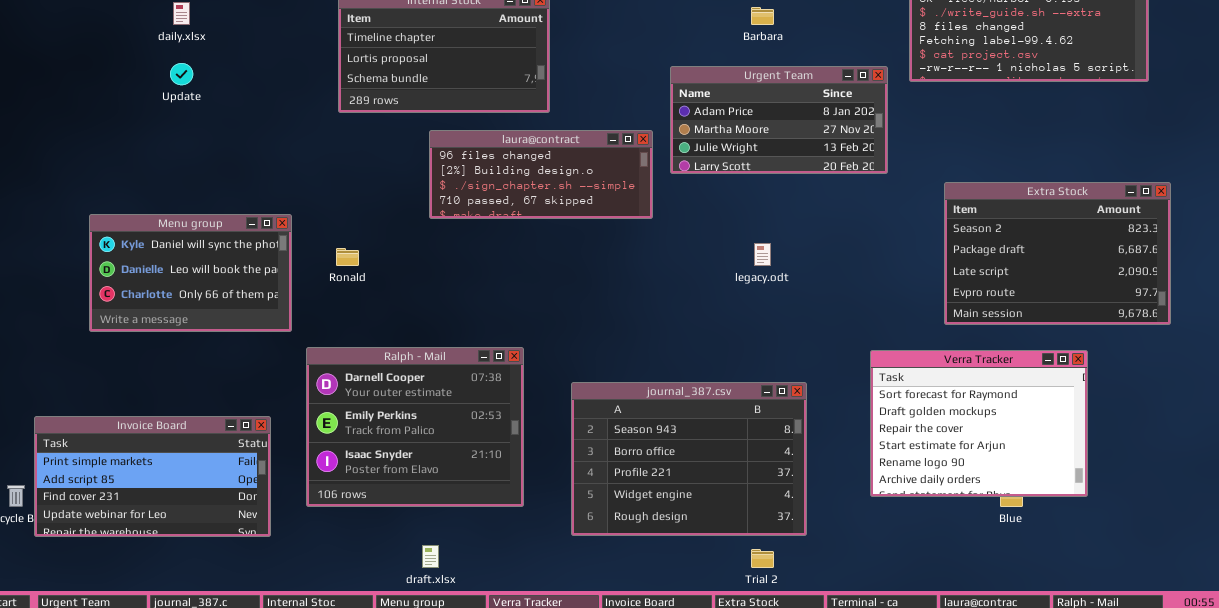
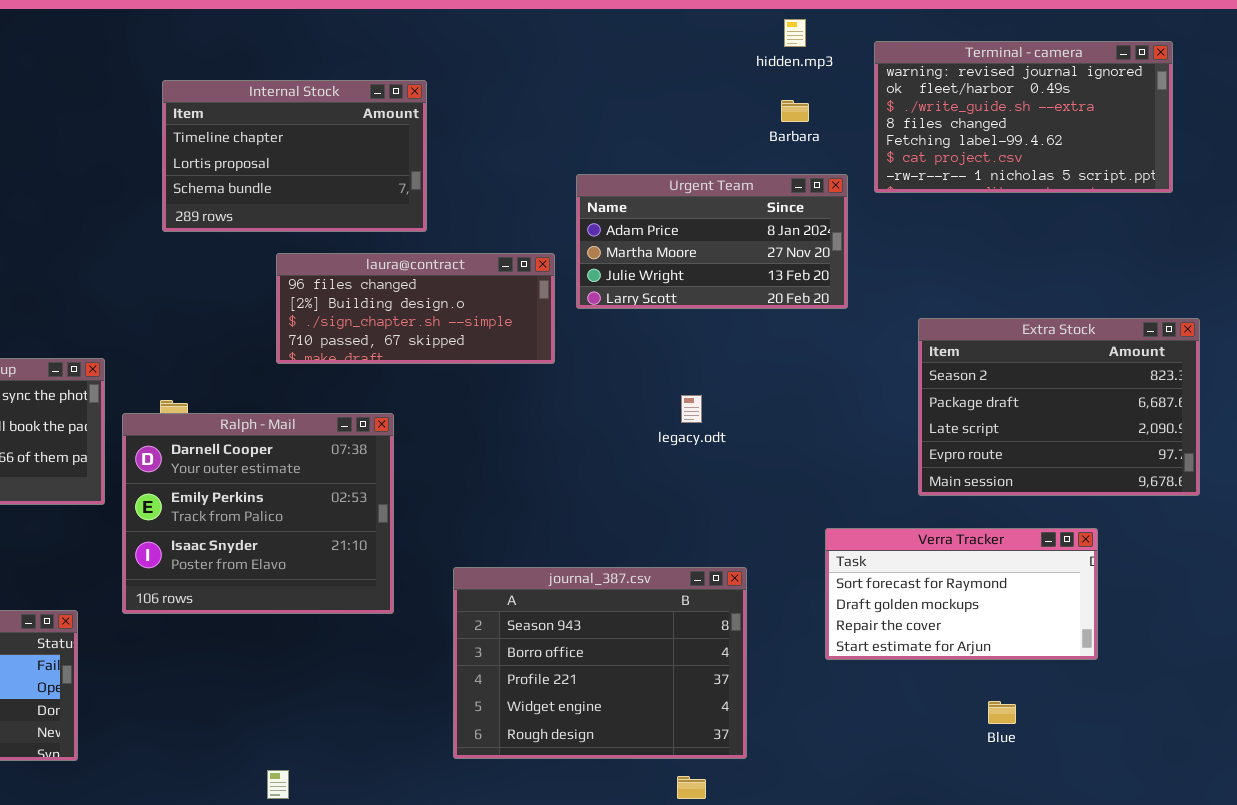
Barbara: [751,7,774,25] -> [781,100,809,122], moved
Ralph - Mail: [306,347,524,507] -> [122,413,394,614], moved
Verra Tracker: [870,350,1088,497] -> [825,528,1098,660], resized

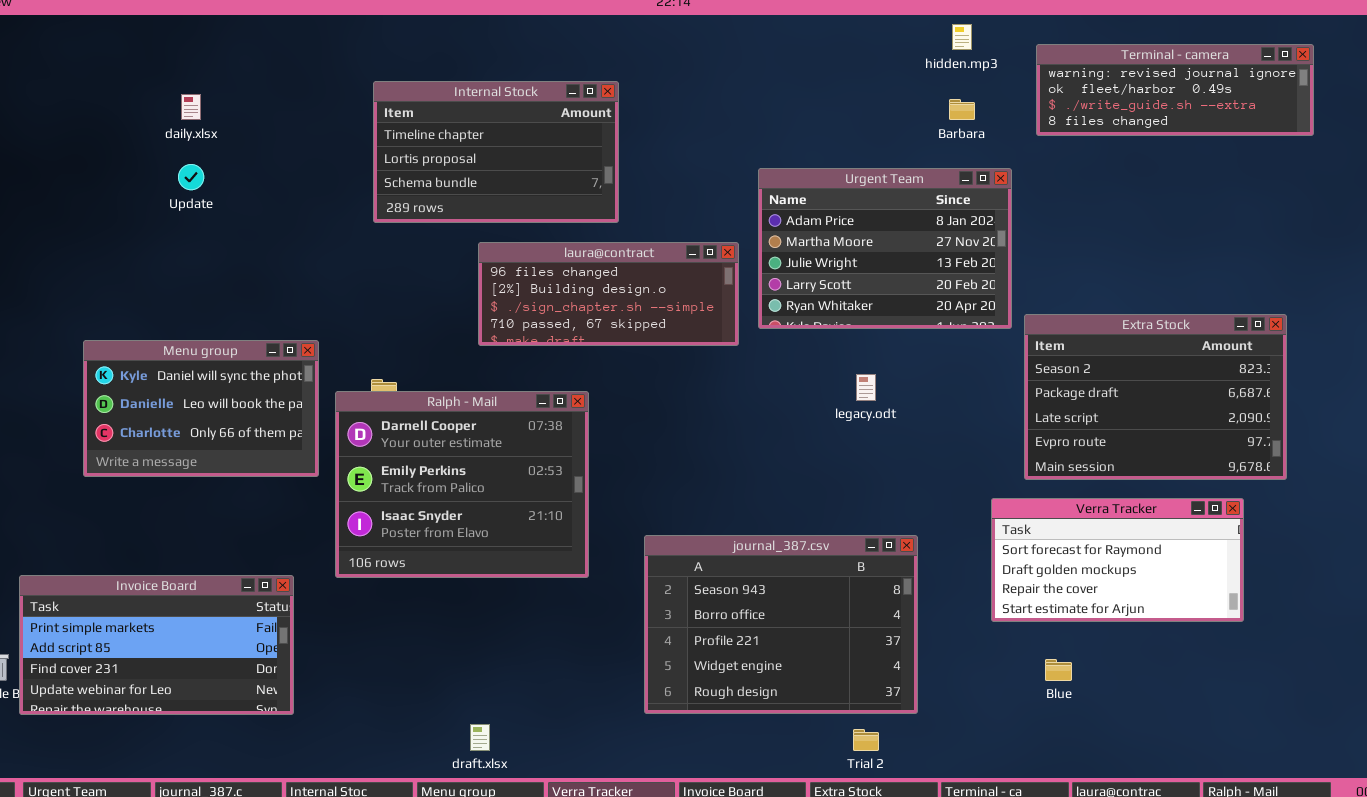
Terminal - camera: [874,41,1173,193] -> [1036,44,1314,136], resized
Urgent Team: [576,174,848,309] -> [758,168,1012,329], resized
Extra Stock: [918,318,1200,496] -> [1024,314,1287,480], moved
Blue: [988,701,1016,724] -> [1045,659,1072,681], moved

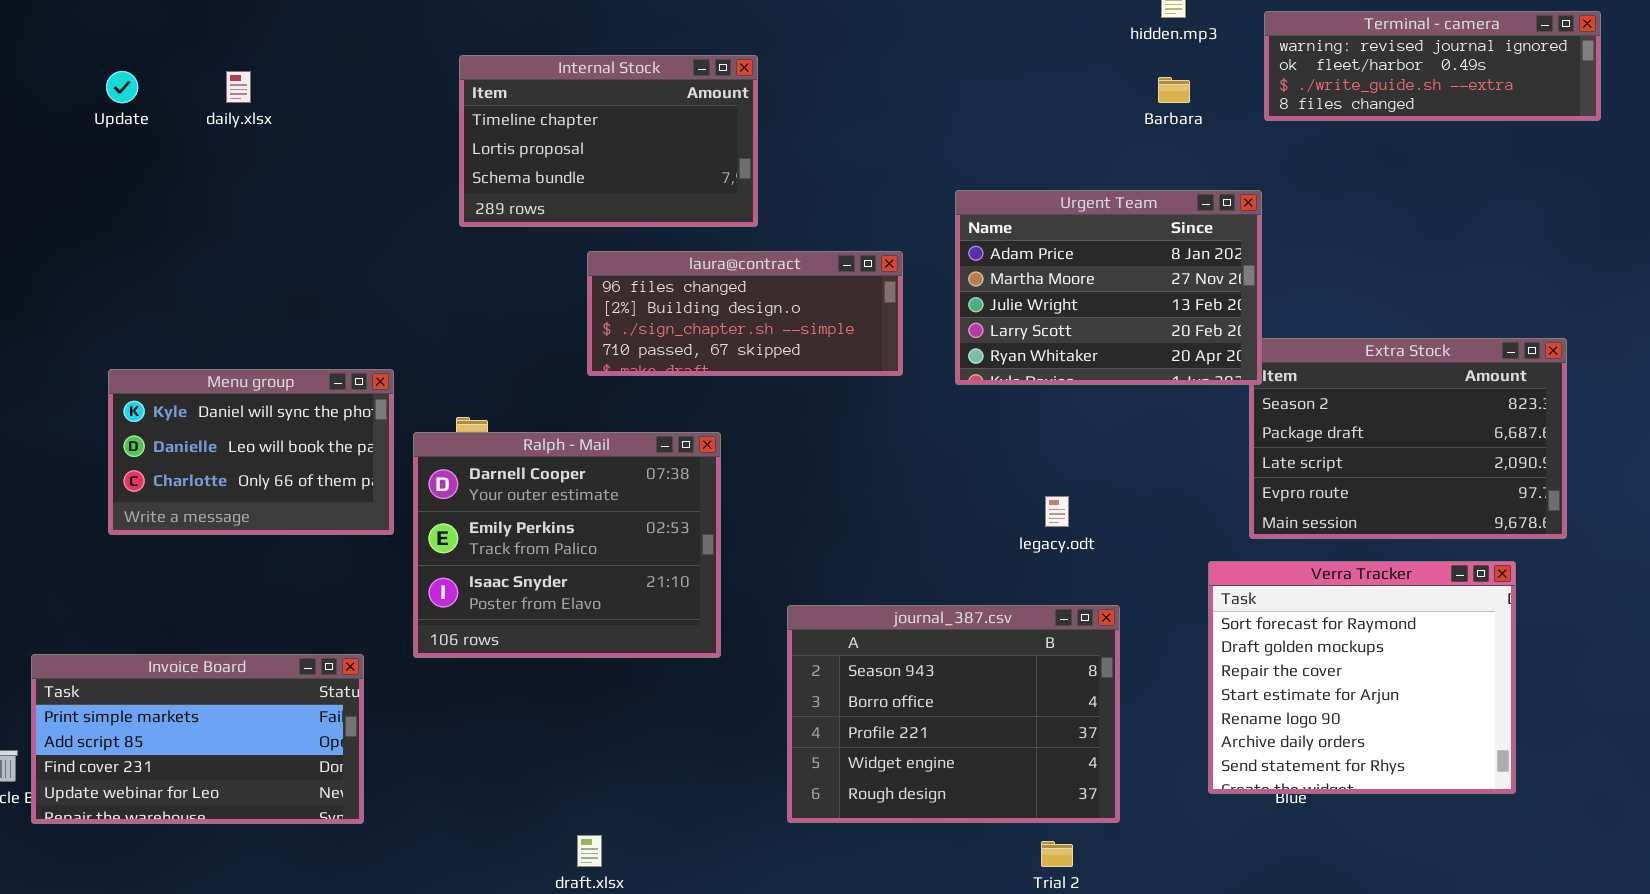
Update: [178,164,204,190] -> [106,71,138,103], moved
Urgent Team: [758,168,1012,329] -> [955,190,1262,385], moved
legacy.odt: [856,374,876,401] -> [1045,496,1069,527], moved
Verra Tracker: [991,498,1244,622] -> [1208,561,1516,794], resized

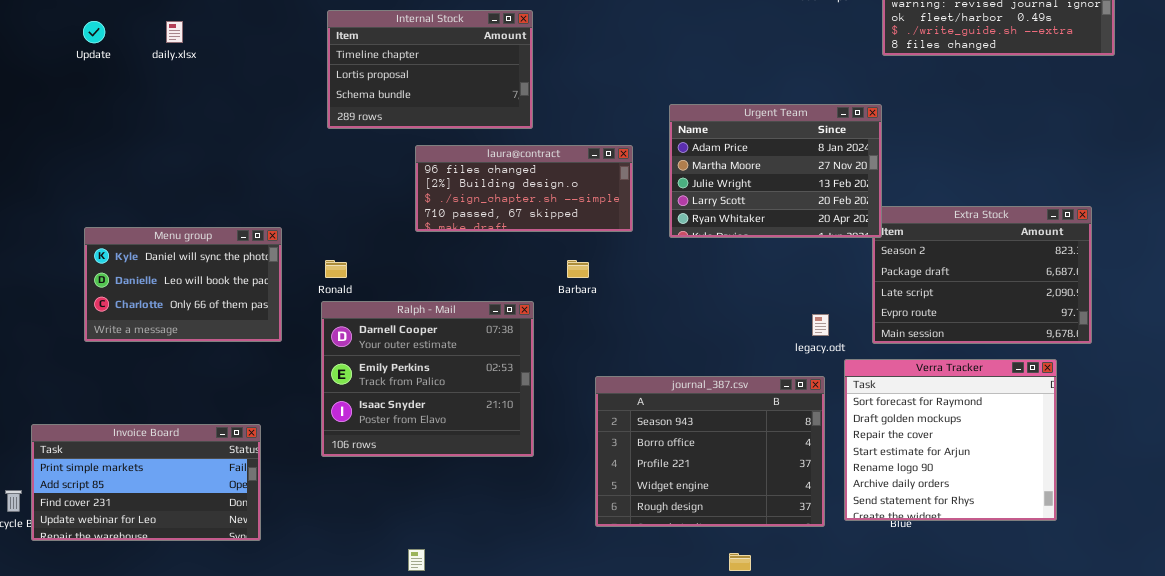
Barbara: [1158,77,1190,103] -> [567,260,589,278], moved
Ralph - Mail: [413,432,721,658] -> [321,301,534,457], moved
legacy.odt: [1045,496,1069,527] -> [812,314,829,336], moved
journal_387.csv: [787,605,1120,823] -> [595,376,825,527], moved

